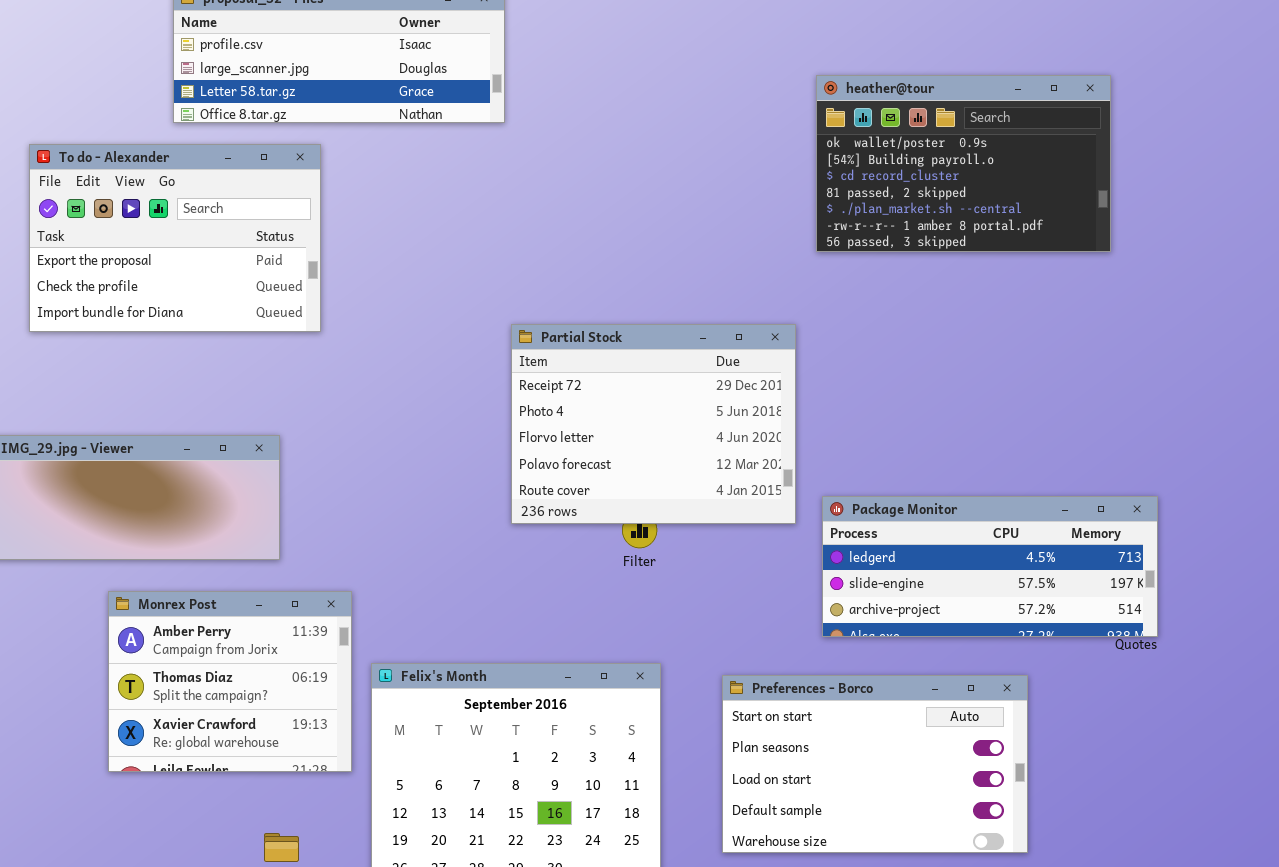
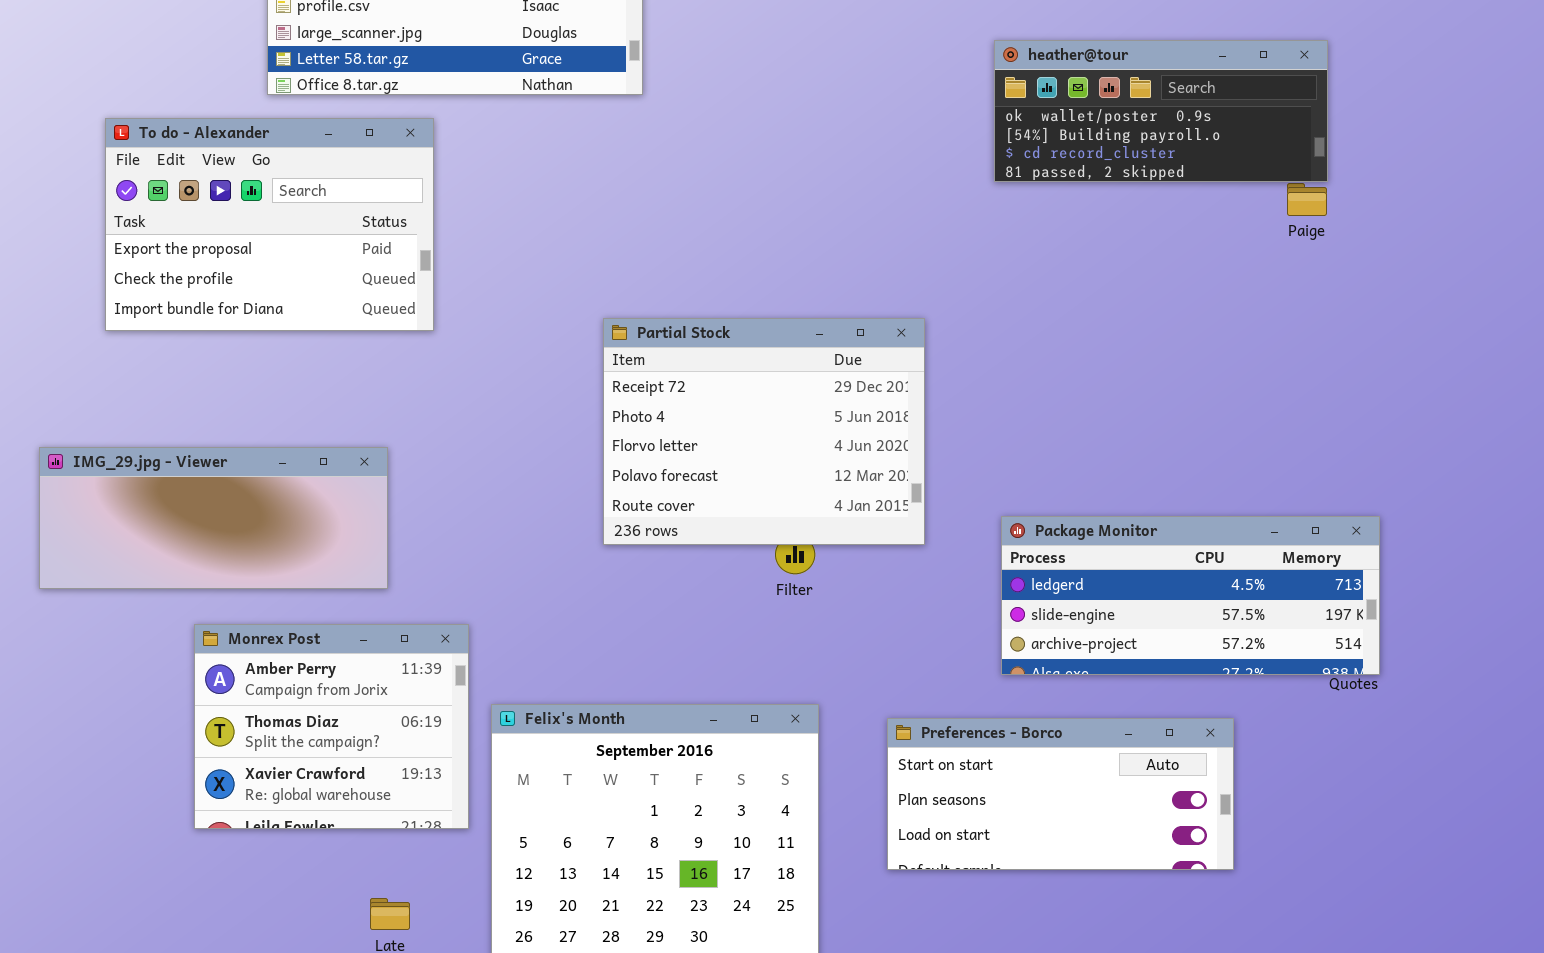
heather@tour: [816,75,1111,252] -> [994,40,1328,182], resized
Partial Stock: [511,324,796,524] -> [603,318,925,545], moved
Preferences - Borco: [722,675,1028,853] -> [887,718,1234,870], resized

